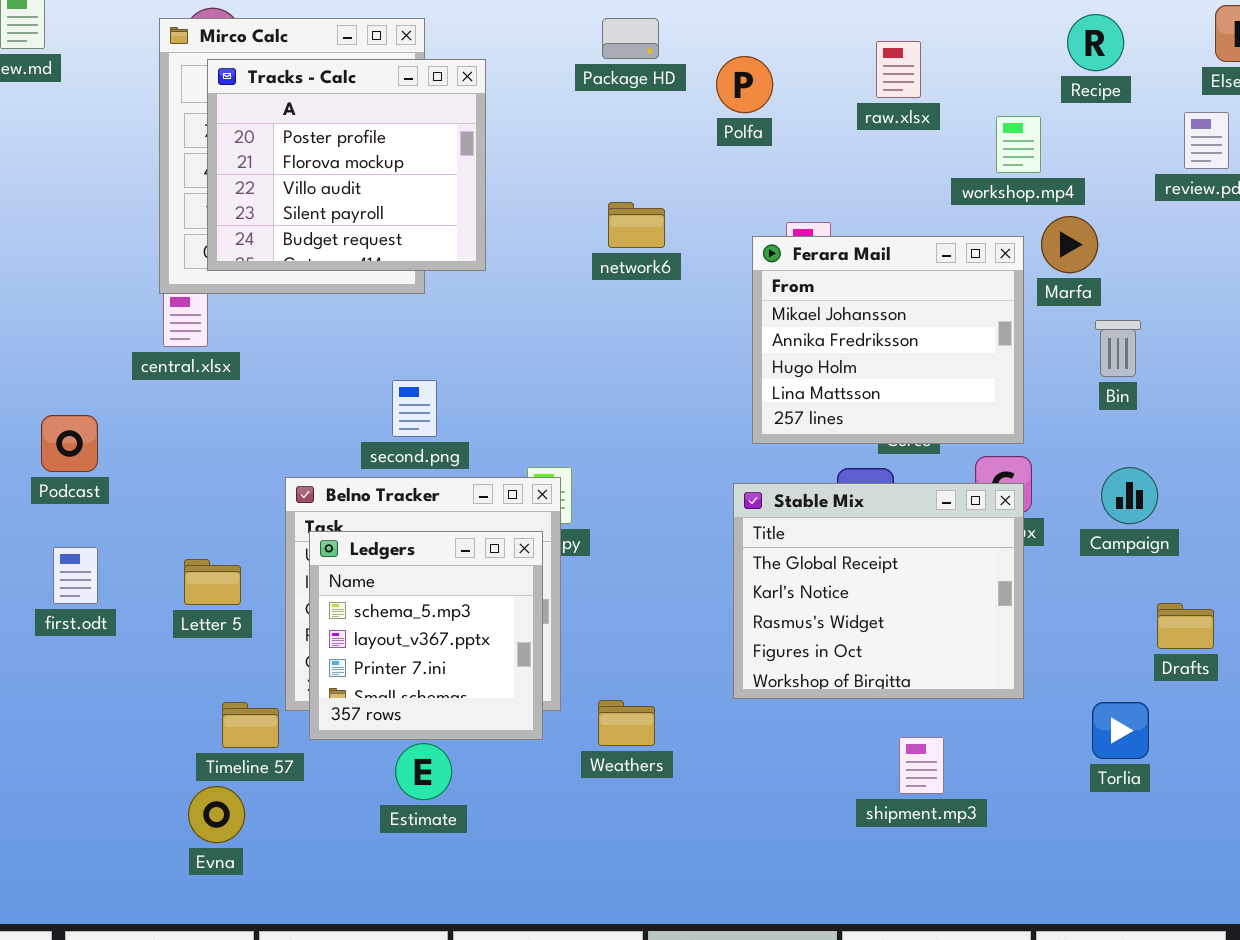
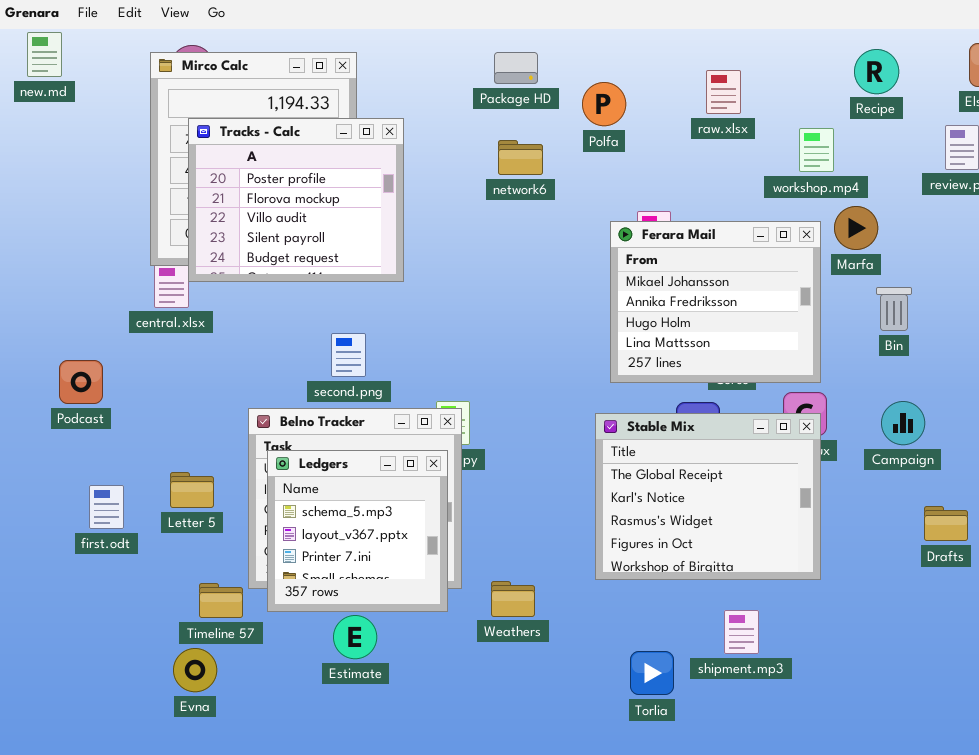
Tracks - Calc: [207,59,486,271] -> [188,118,404,282], moved
network6: [608,202,665,248] -> [498,140,543,175], moved
first.odt: [53,547,98,604] -> [89,485,124,529], moved
Torlia: [1092,702,1149,759] -> [630,651,674,695], moved

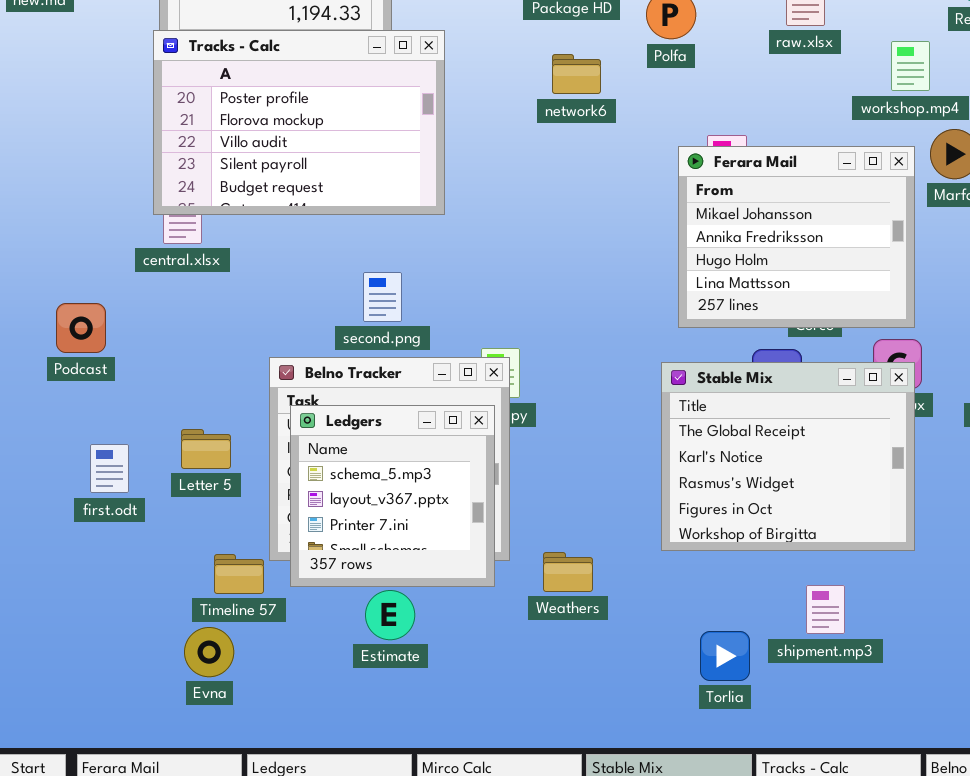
Tracks - Calc: [188,118,404,282] -> [153,30,445,215], resized

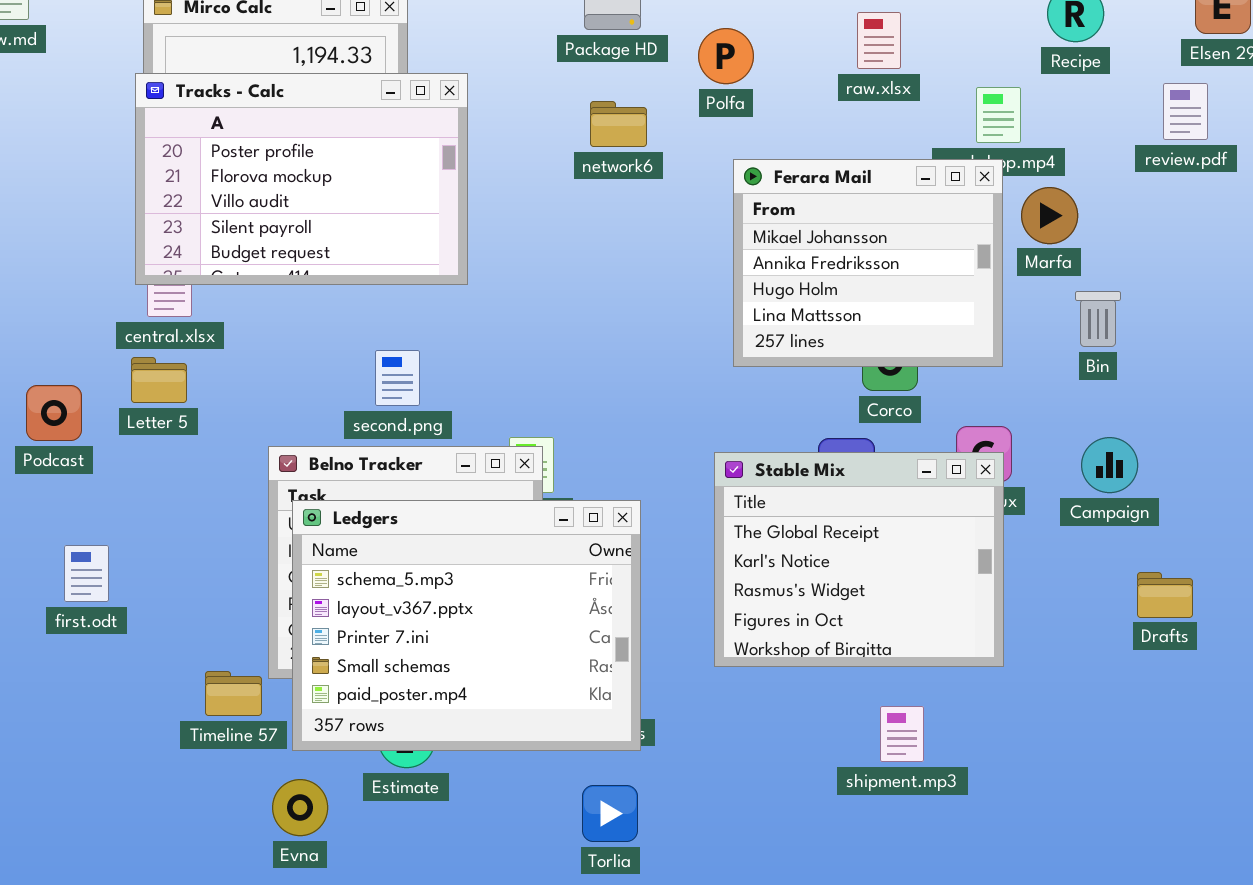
Ferara Mail: [678,146,915,328] -> [733,159,1003,367], moved
Ledgers: [290,405,495,587] -> [292,500,641,751], resized
Letter 5: [181,429,231,469] -> [131,357,187,403], moved
Evna: [184,627,234,677] -> [272,779,328,836], moved
Torlia: [700,631,750,681] -> [582,785,638,842], moved

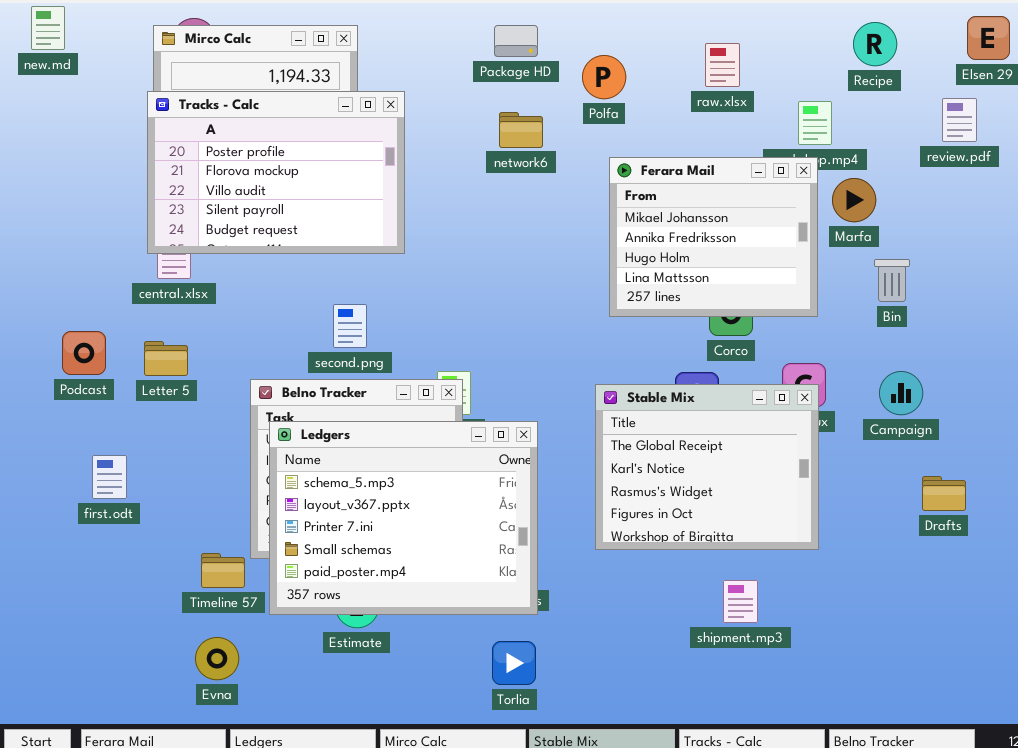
Letter 5: [131,357,187,403] -> [144,341,188,376], moved
Evna: [272,779,328,836] -> [195,637,239,680], moved

